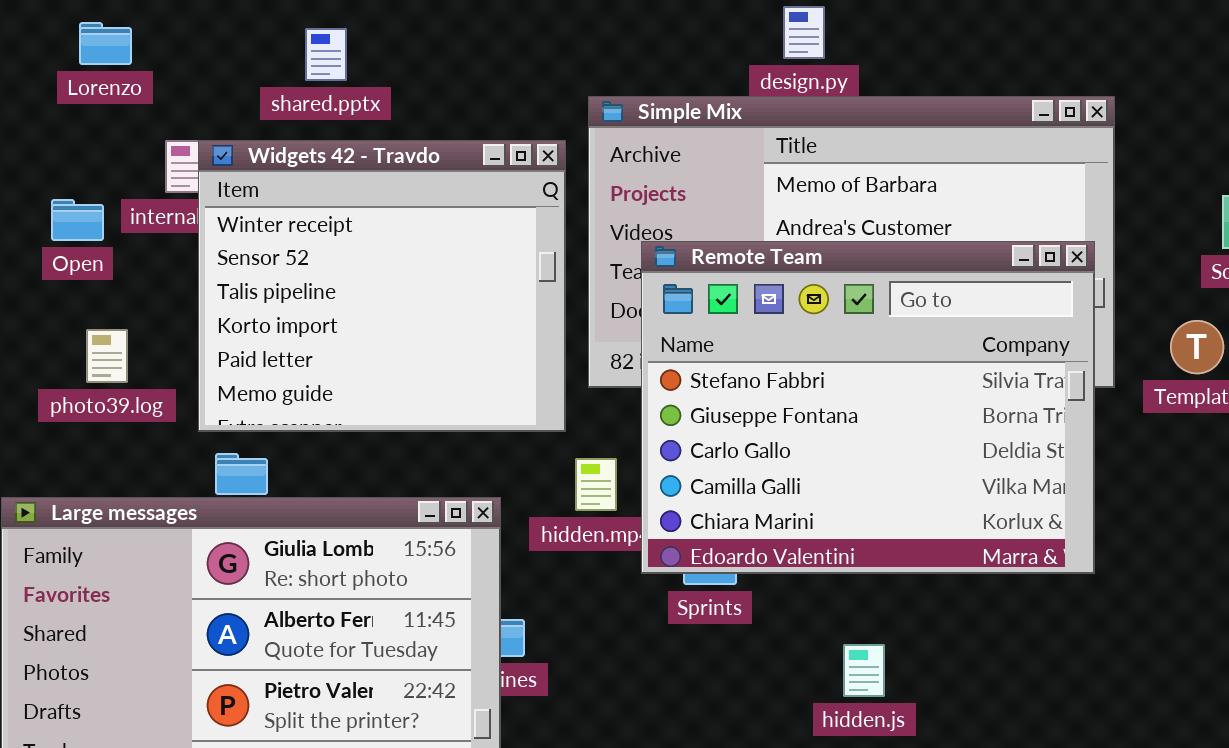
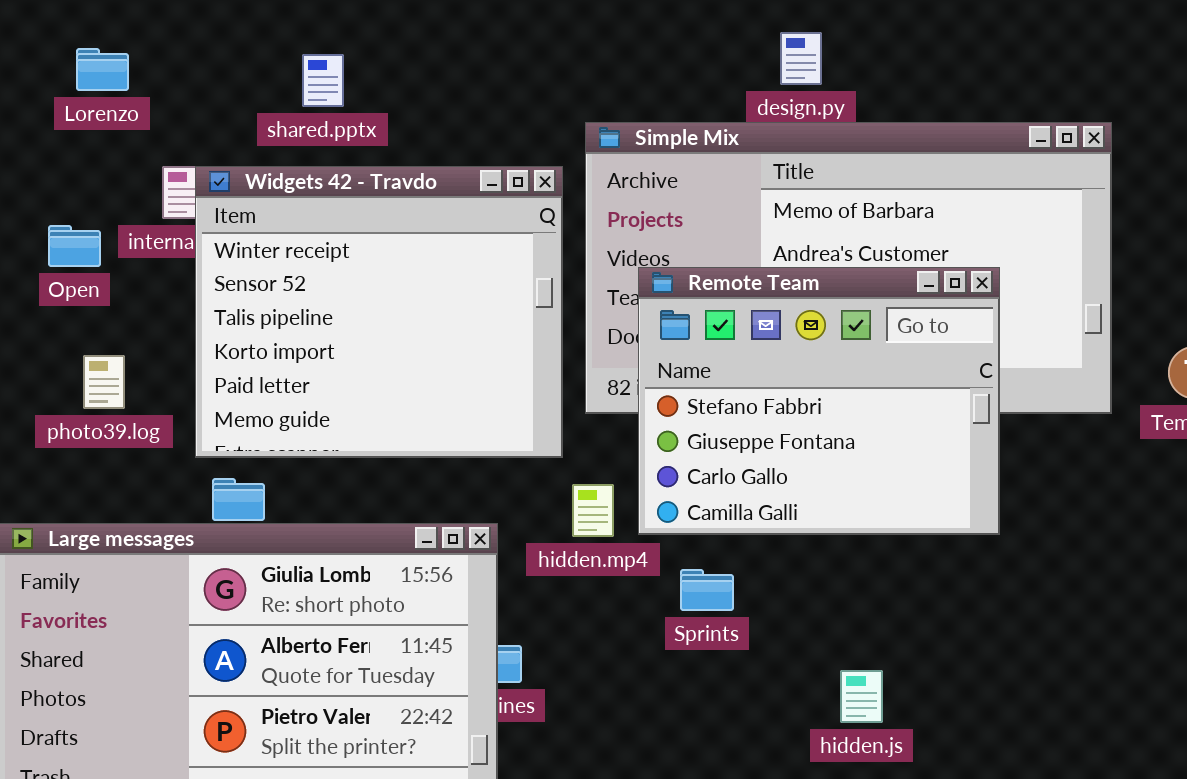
Remote Team: [641,241,1095,574] -> [638,267,1000,535], resized

